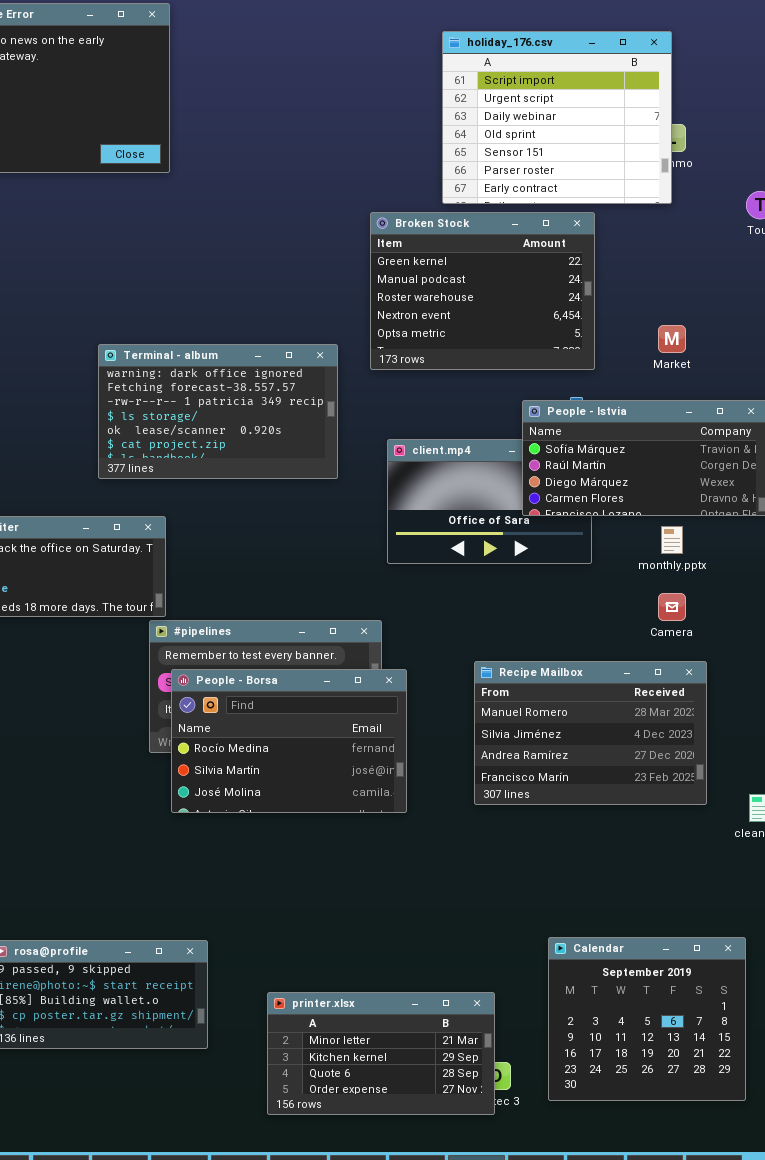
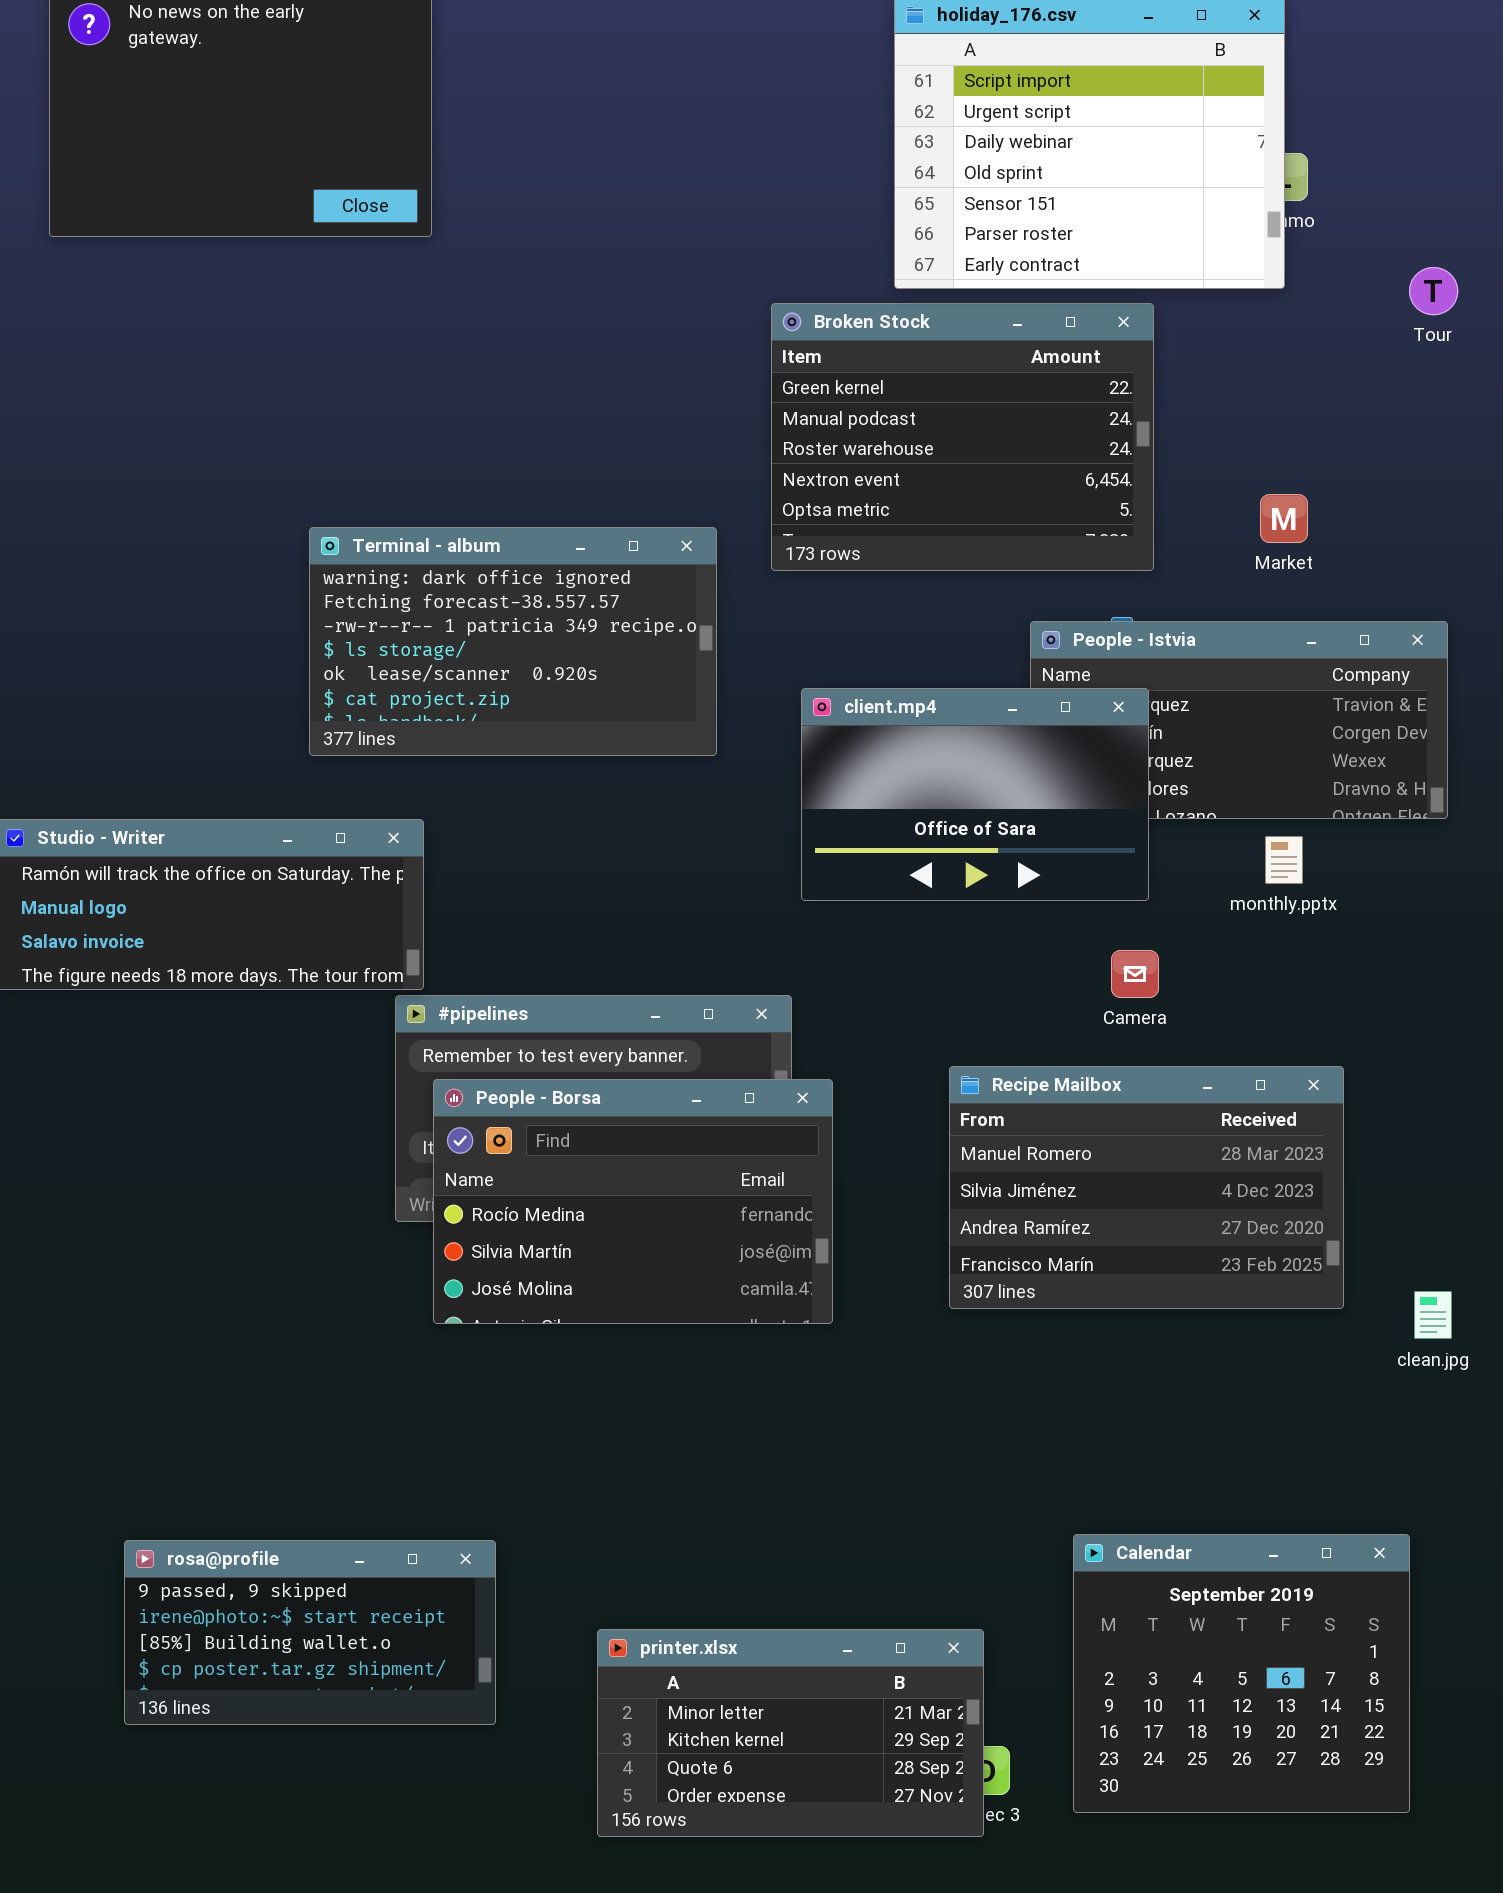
client.mp4: [387,439,592,564] -> [801,688,1149,901], raised
Camera: [658,593,686,621] -> [1111,950,1159,998], moved

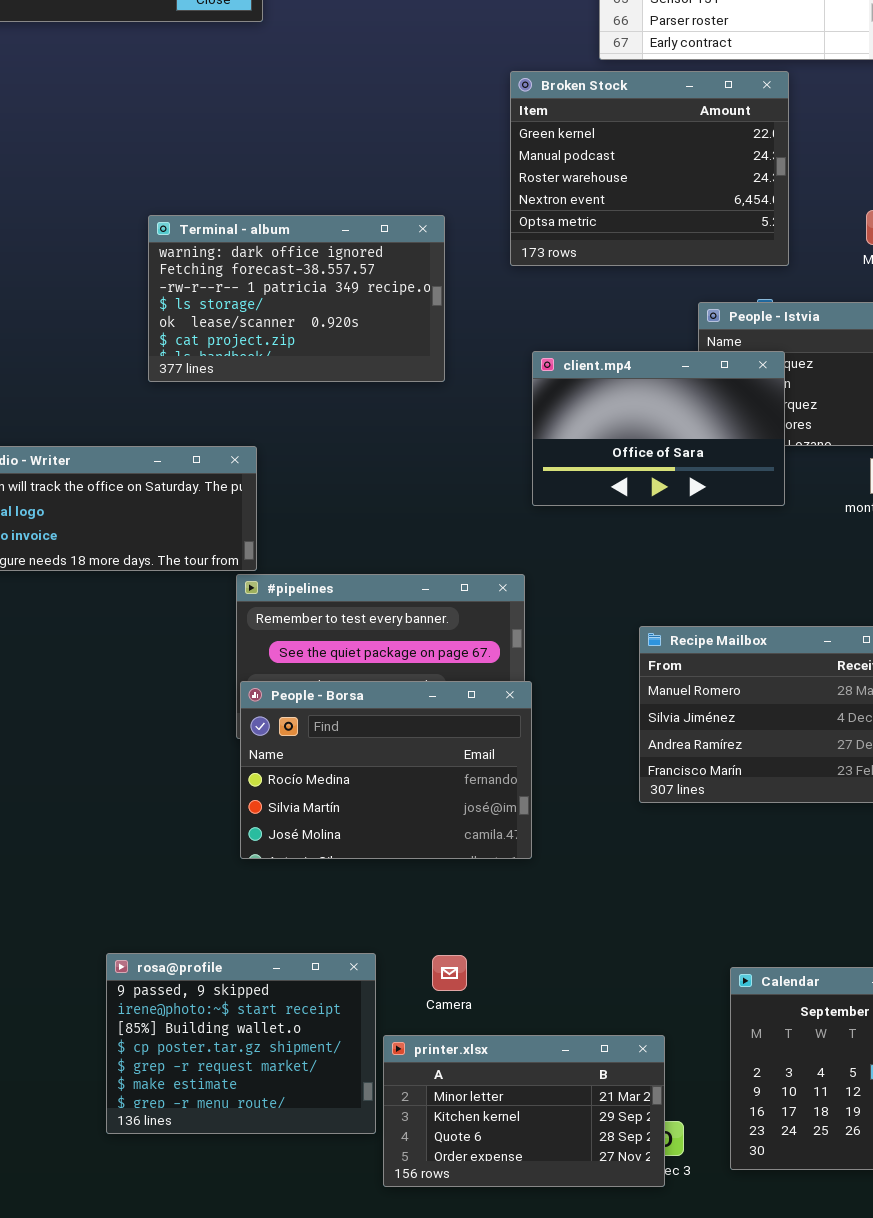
Terminal - album: [309,527,717,756] -> [148,215,445,382], moved
Camera: [1111,950,1159,998] -> [432,955,467,991], moved
People - Borsa: [433,1079,833,1324] -> [240,681,532,859], moved
rosa@profile: [124,1540,496,1725] -> [106,953,376,1134], moved, resized

